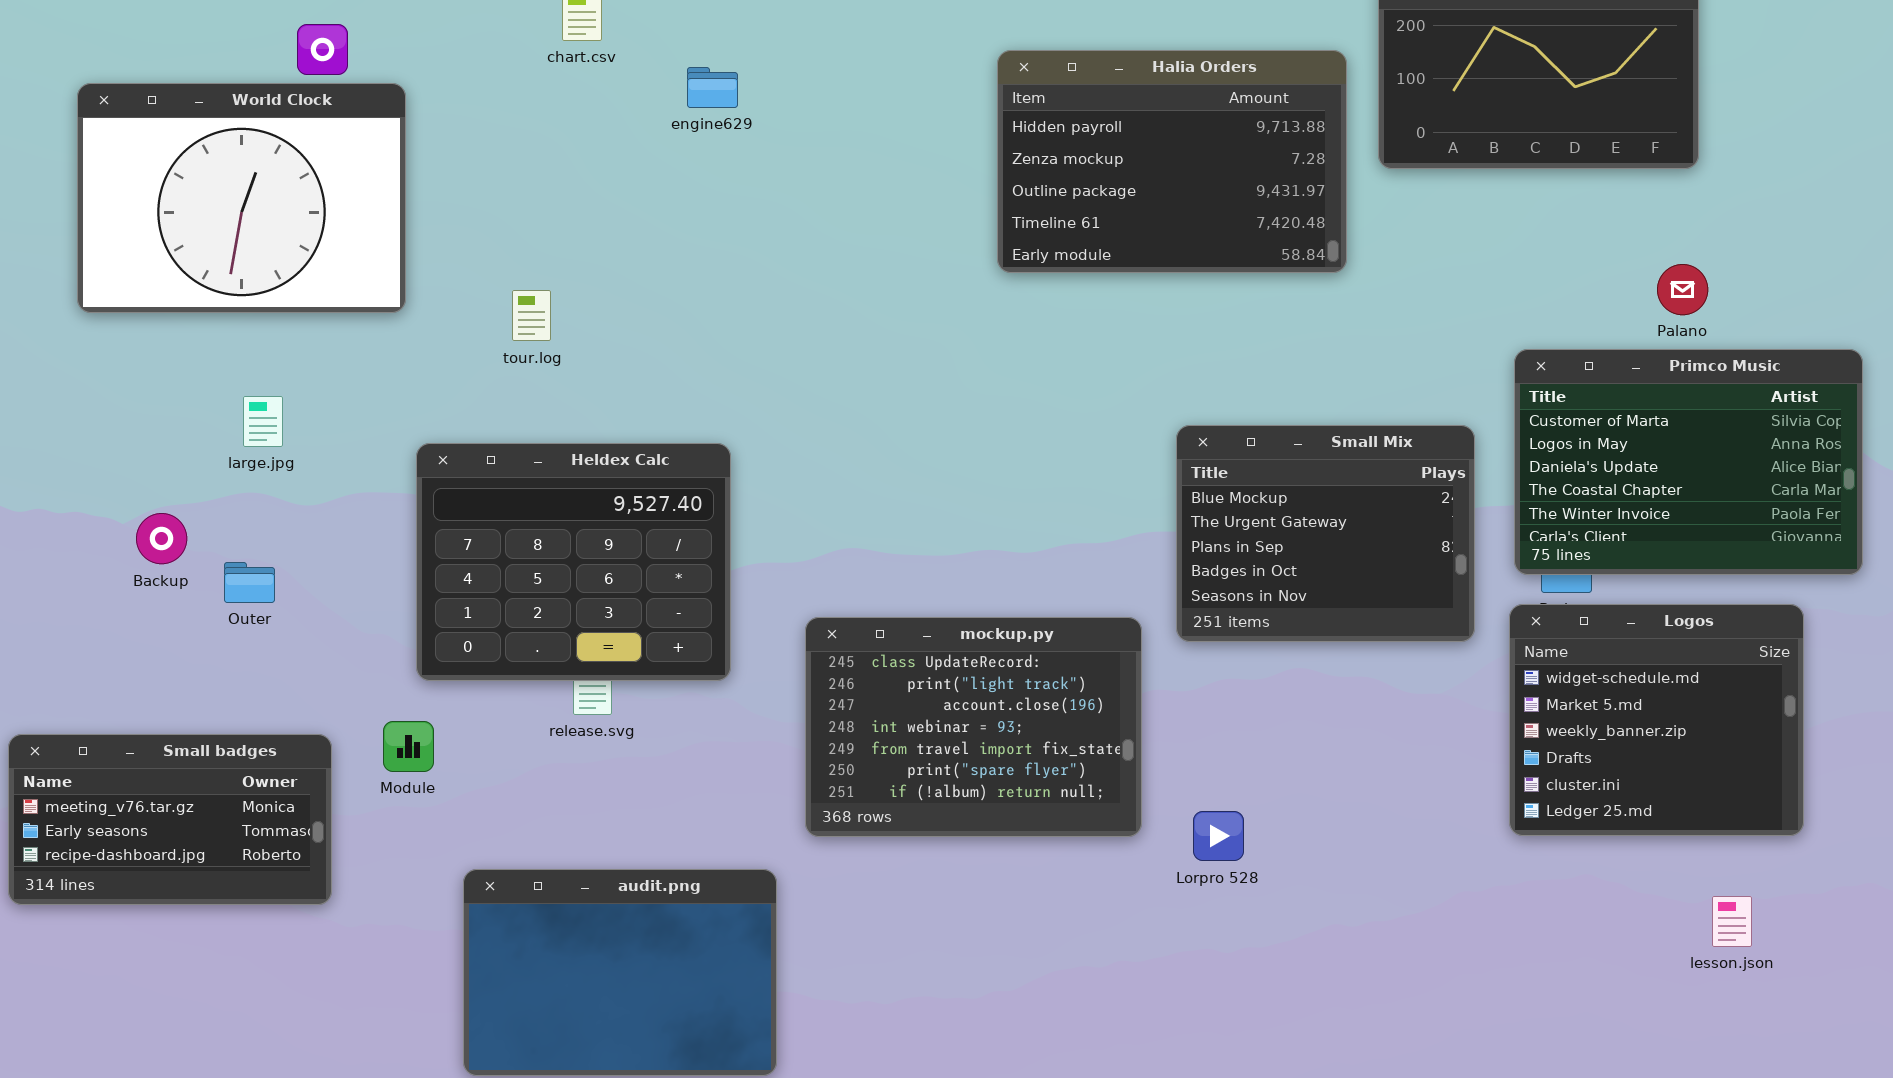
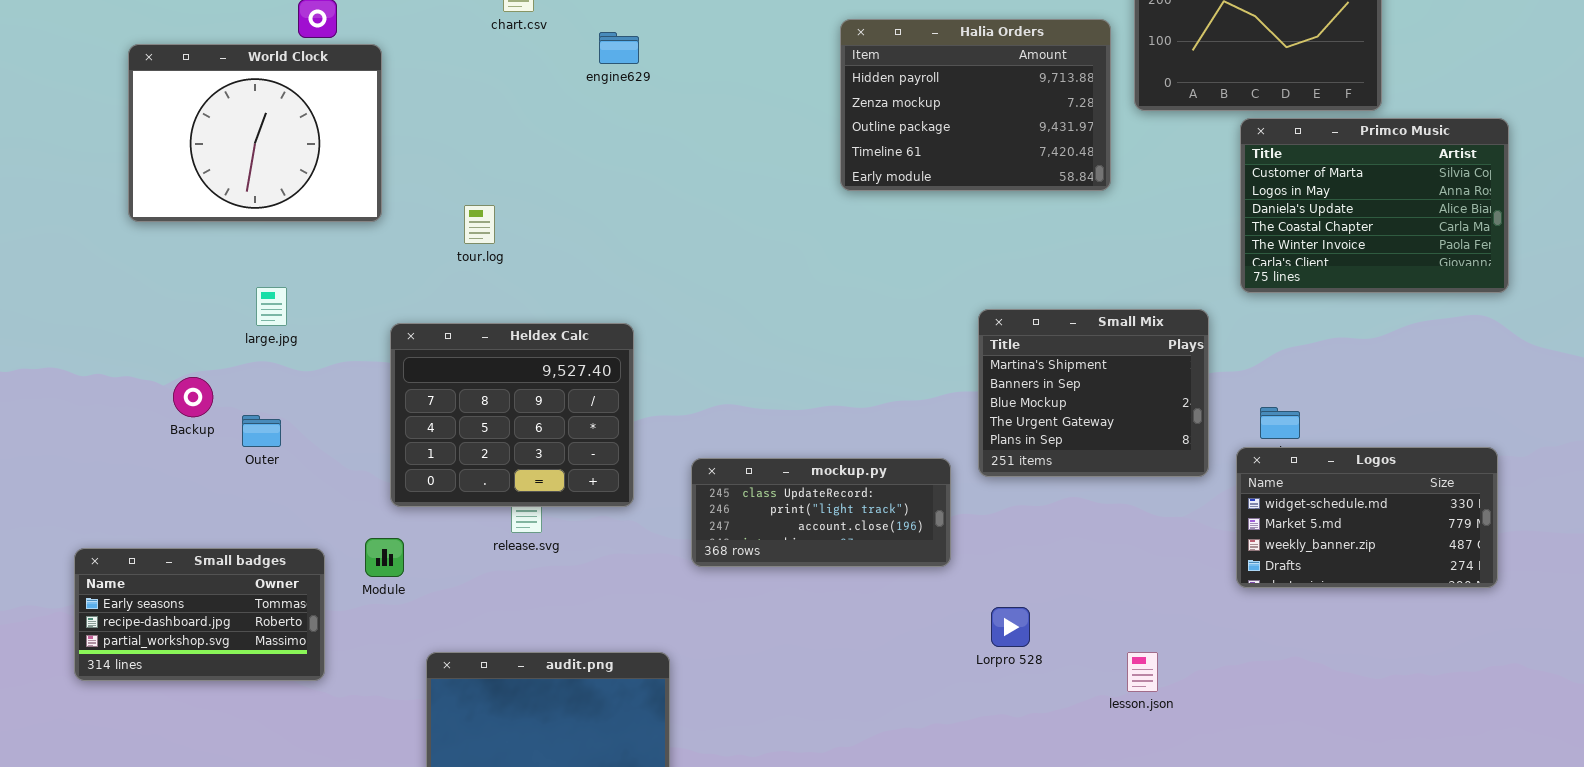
Primco Music: [1514,349,1863,575] -> [1240,118,1509,293], moved
Small Mix: [1176,425,1475,642] -> [978,309,1209,477], scrolled up 2 rows
Logos: [1509,604,1804,836] -> [1236,447,1498,588], resized
mockup.py: [805,617,1142,837] -> [691,458,951,567], resized
Small badges: [8,734,332,905] -> [74,548,325,681], scrolled down 1 row
lesson.json: [1712,896,1752,947] -> [1127,652,1158,692], moved

